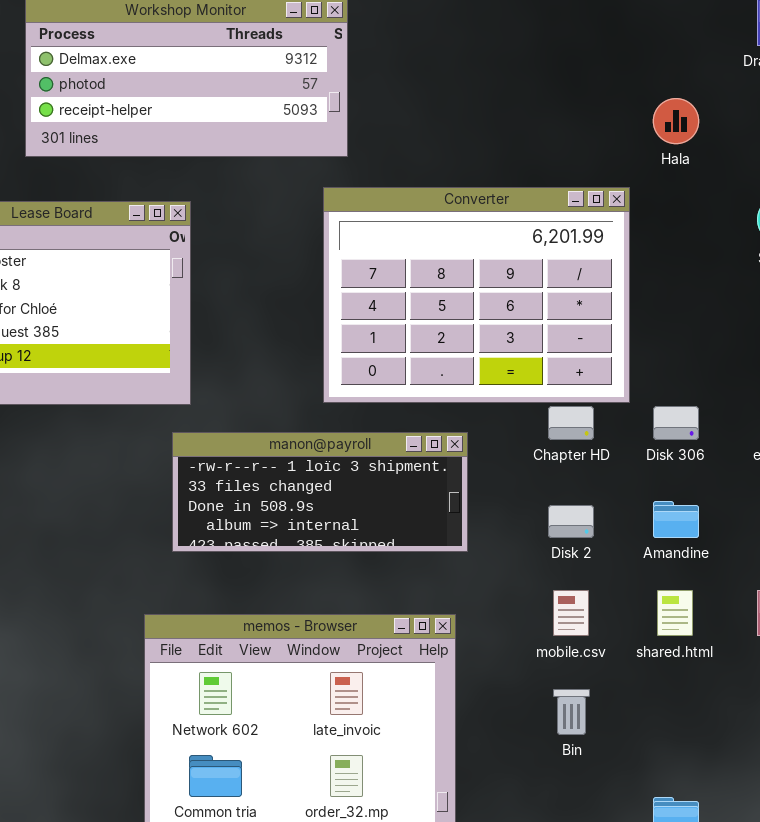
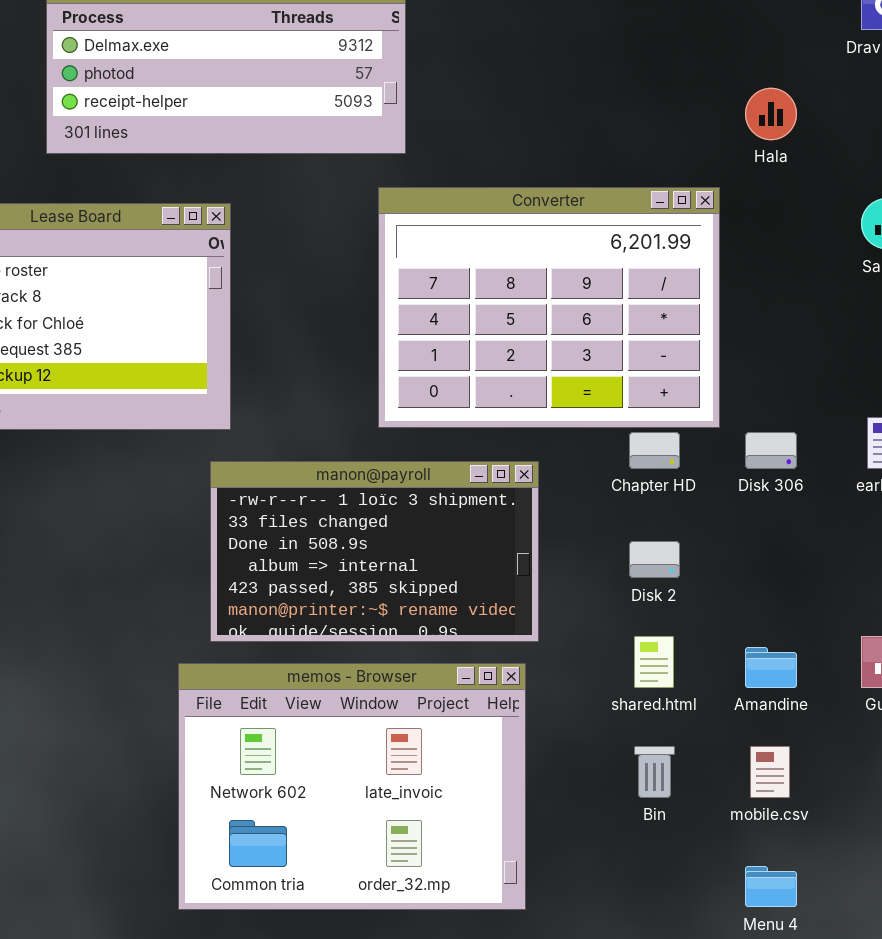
manon@payroll: [172,432,468,552] -> [210,461,539,642], resized
Amandine: [653,501,699,538] -> [745,647,797,688], moved
mobile.csv: [553,590,589,636] -> [750,746,790,798], moved
shared.html: [657,590,693,636] -> [634,636,674,688], moved

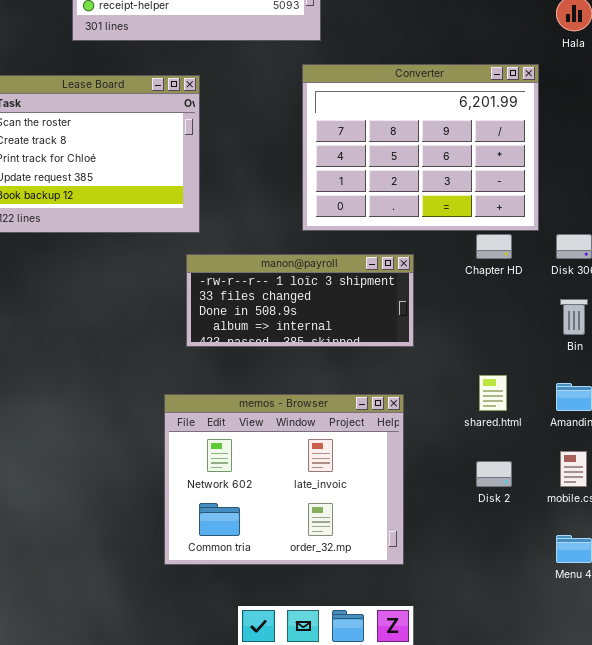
manon@payroll: [210,461,539,642] -> [186,254,414,347], resized
Disk 2: [629,541,680,578] -> [476,461,512,487], moved
Bin: [634,746,675,798] -> [560,299,588,335], moved

